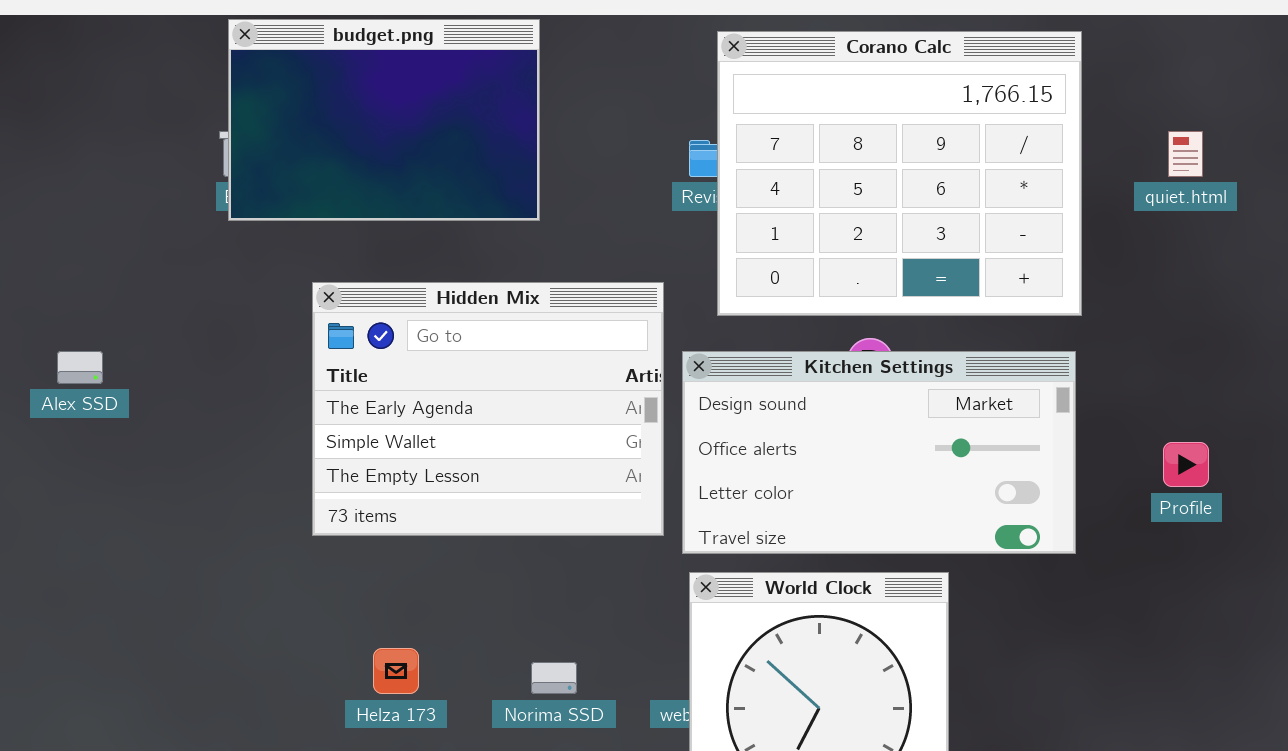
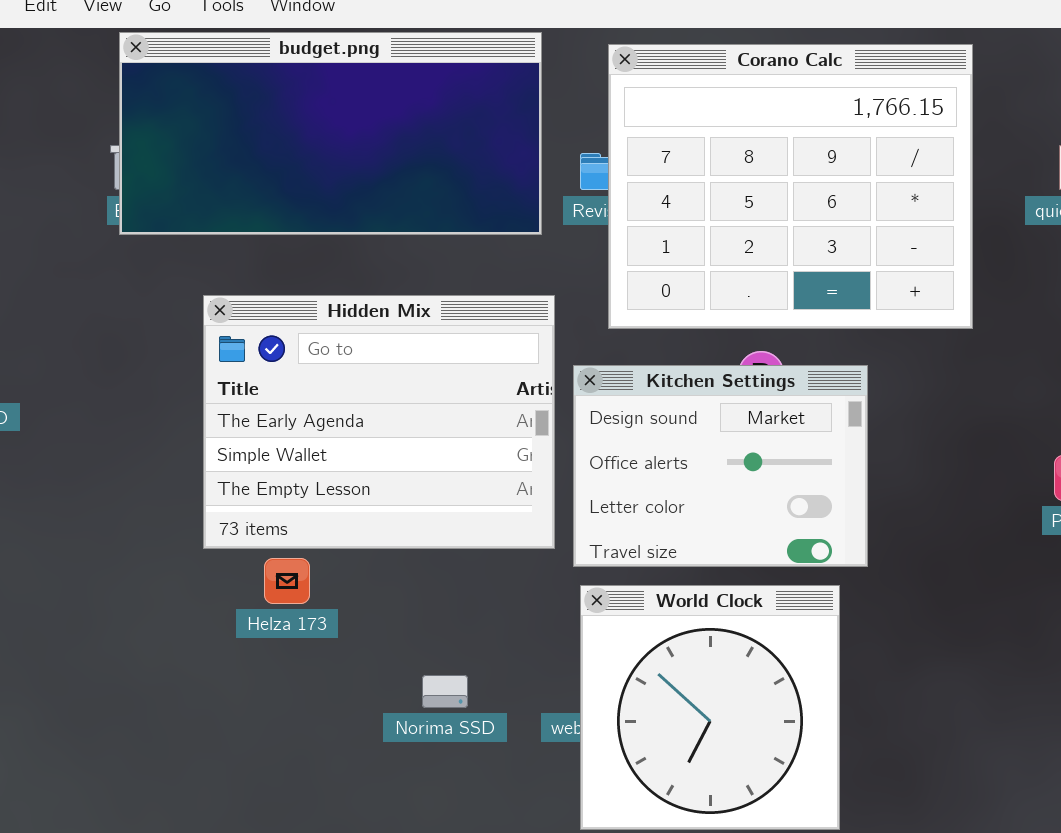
budget.png: [228,19,540,221] -> [119,32,542,235], resized
Kitchen Settings: [682,351,1076,554] -> [573,365,868,567], resized
Helza 173: [373,648,419,694] -> [264,558,310,604], moved

